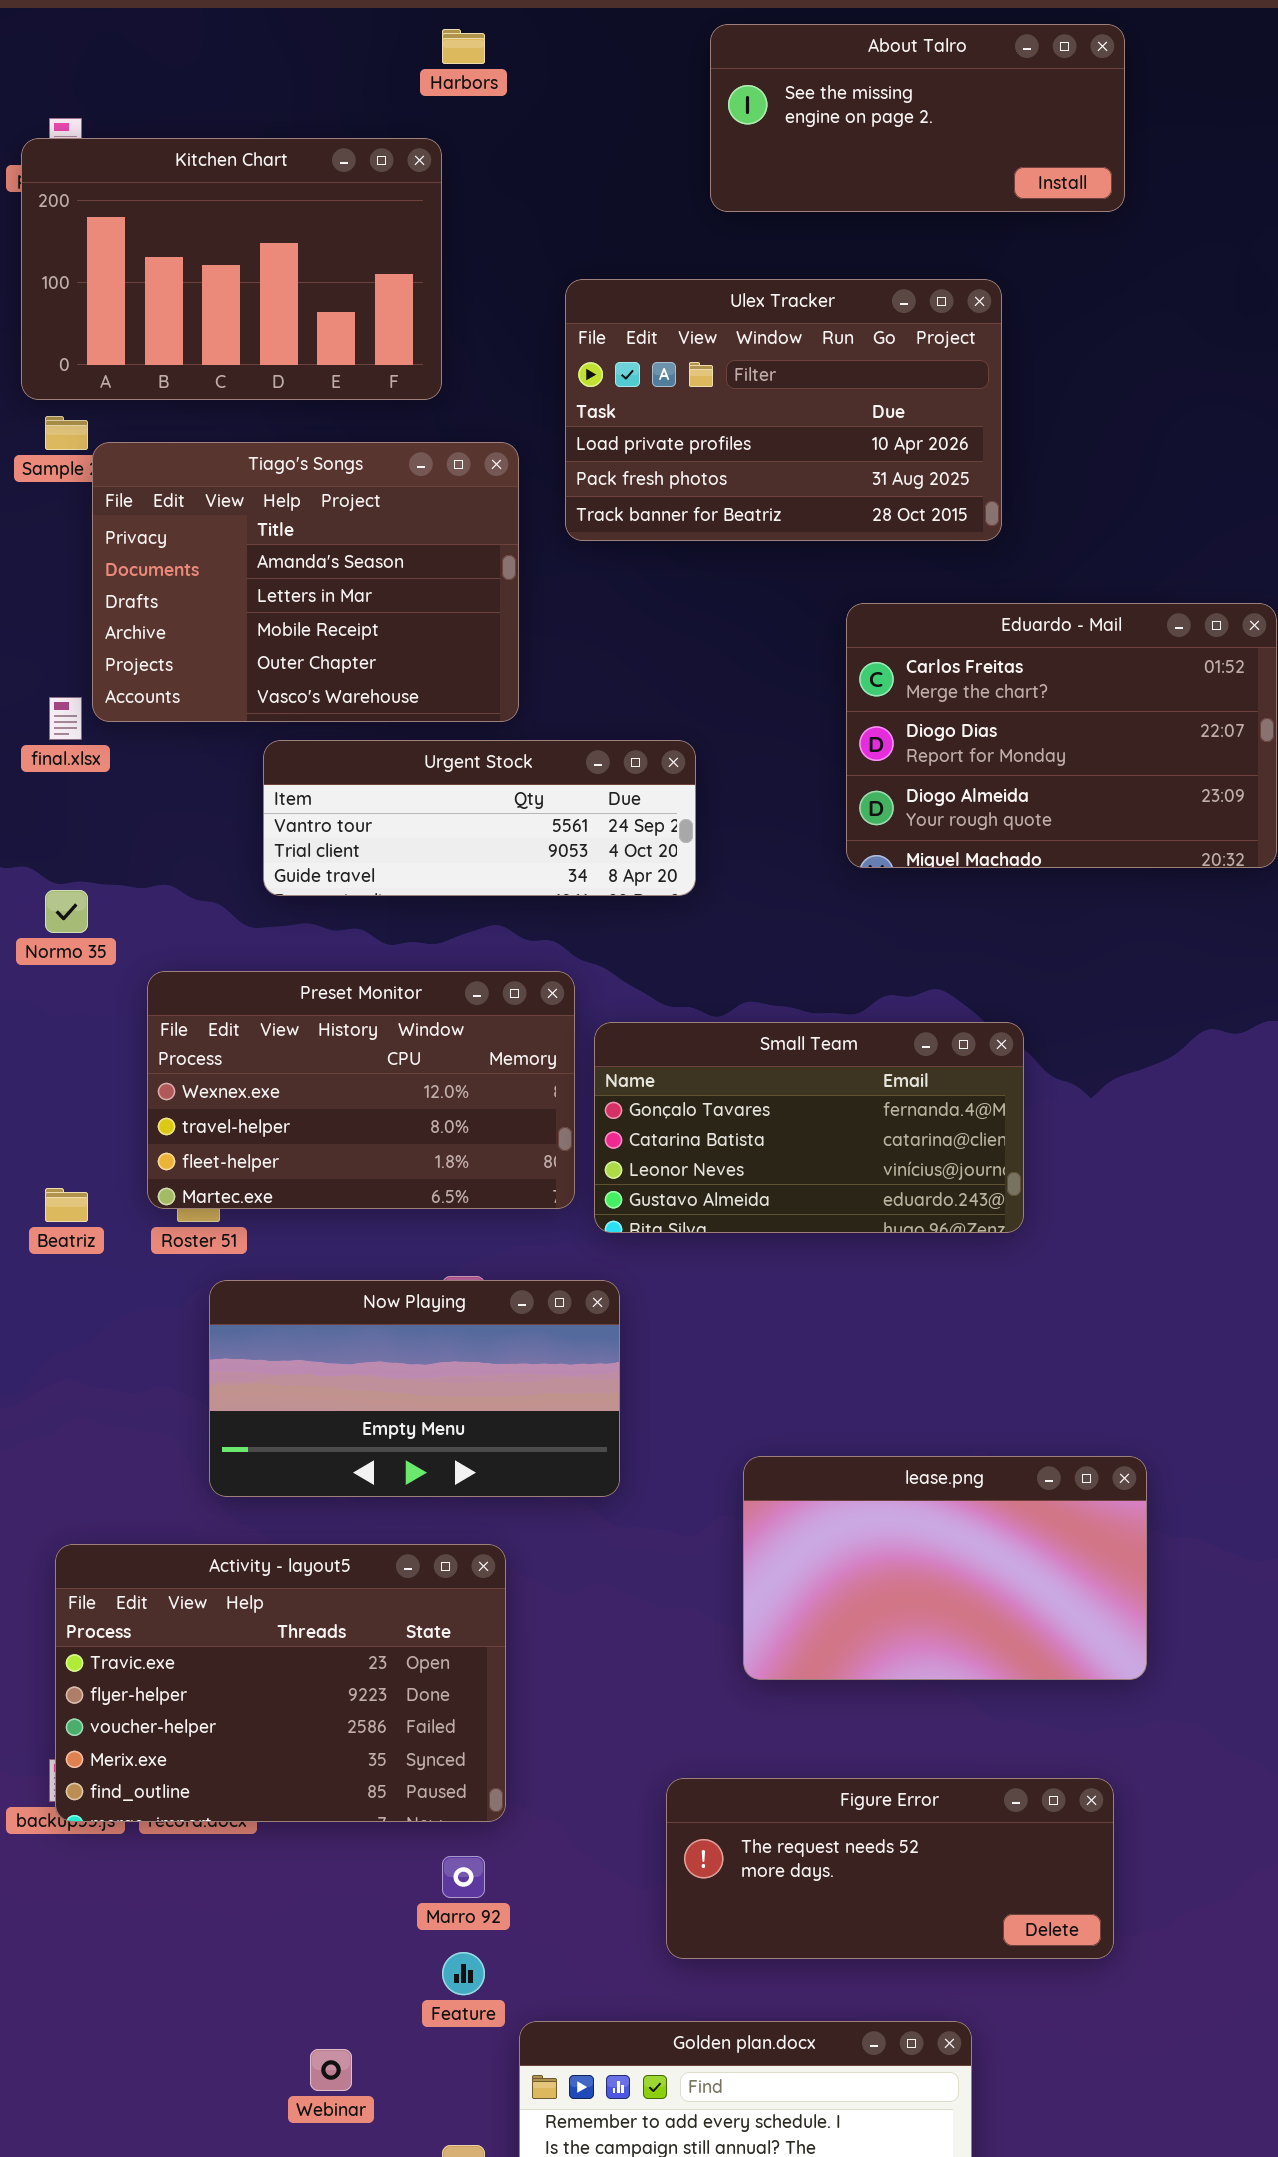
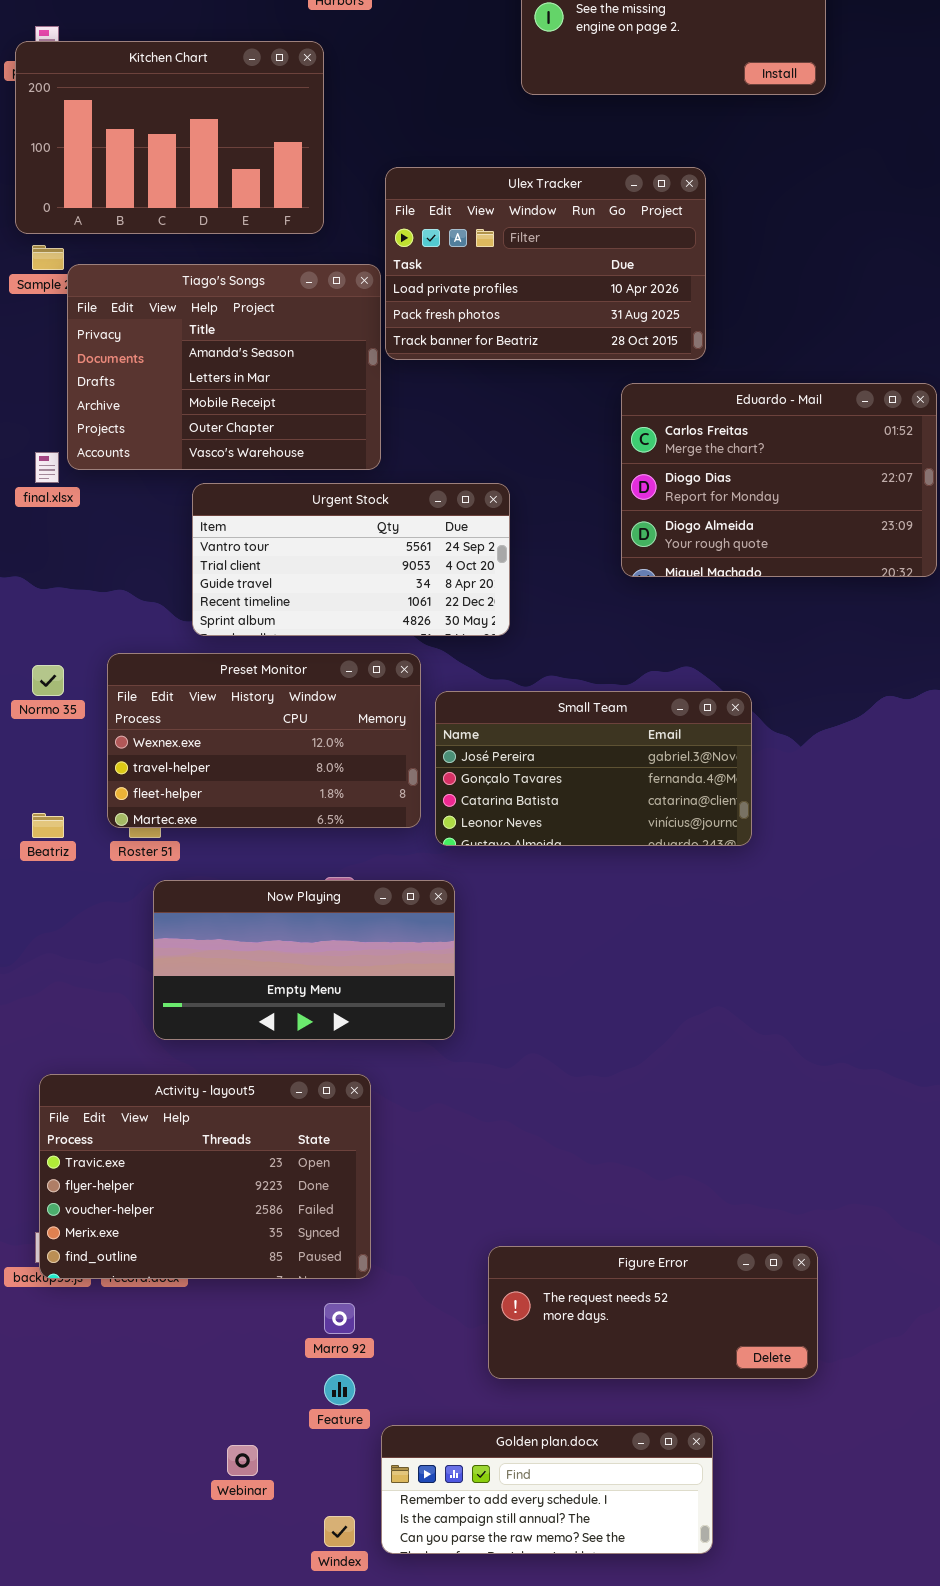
Ulex Tracker: [565,279,1002,541] -> [385,167,706,360], moved
Urgent Stock: [263,740,696,896] -> [192,483,510,636], resized
Normo 35: [45,890,88,933] -> [32,665,64,696], moved
Small Team: [594,1022,1024,1233] -> [435,691,752,846], scrolled up 1 row
lease.png: [743,1456,1147,1680] -> none, closed

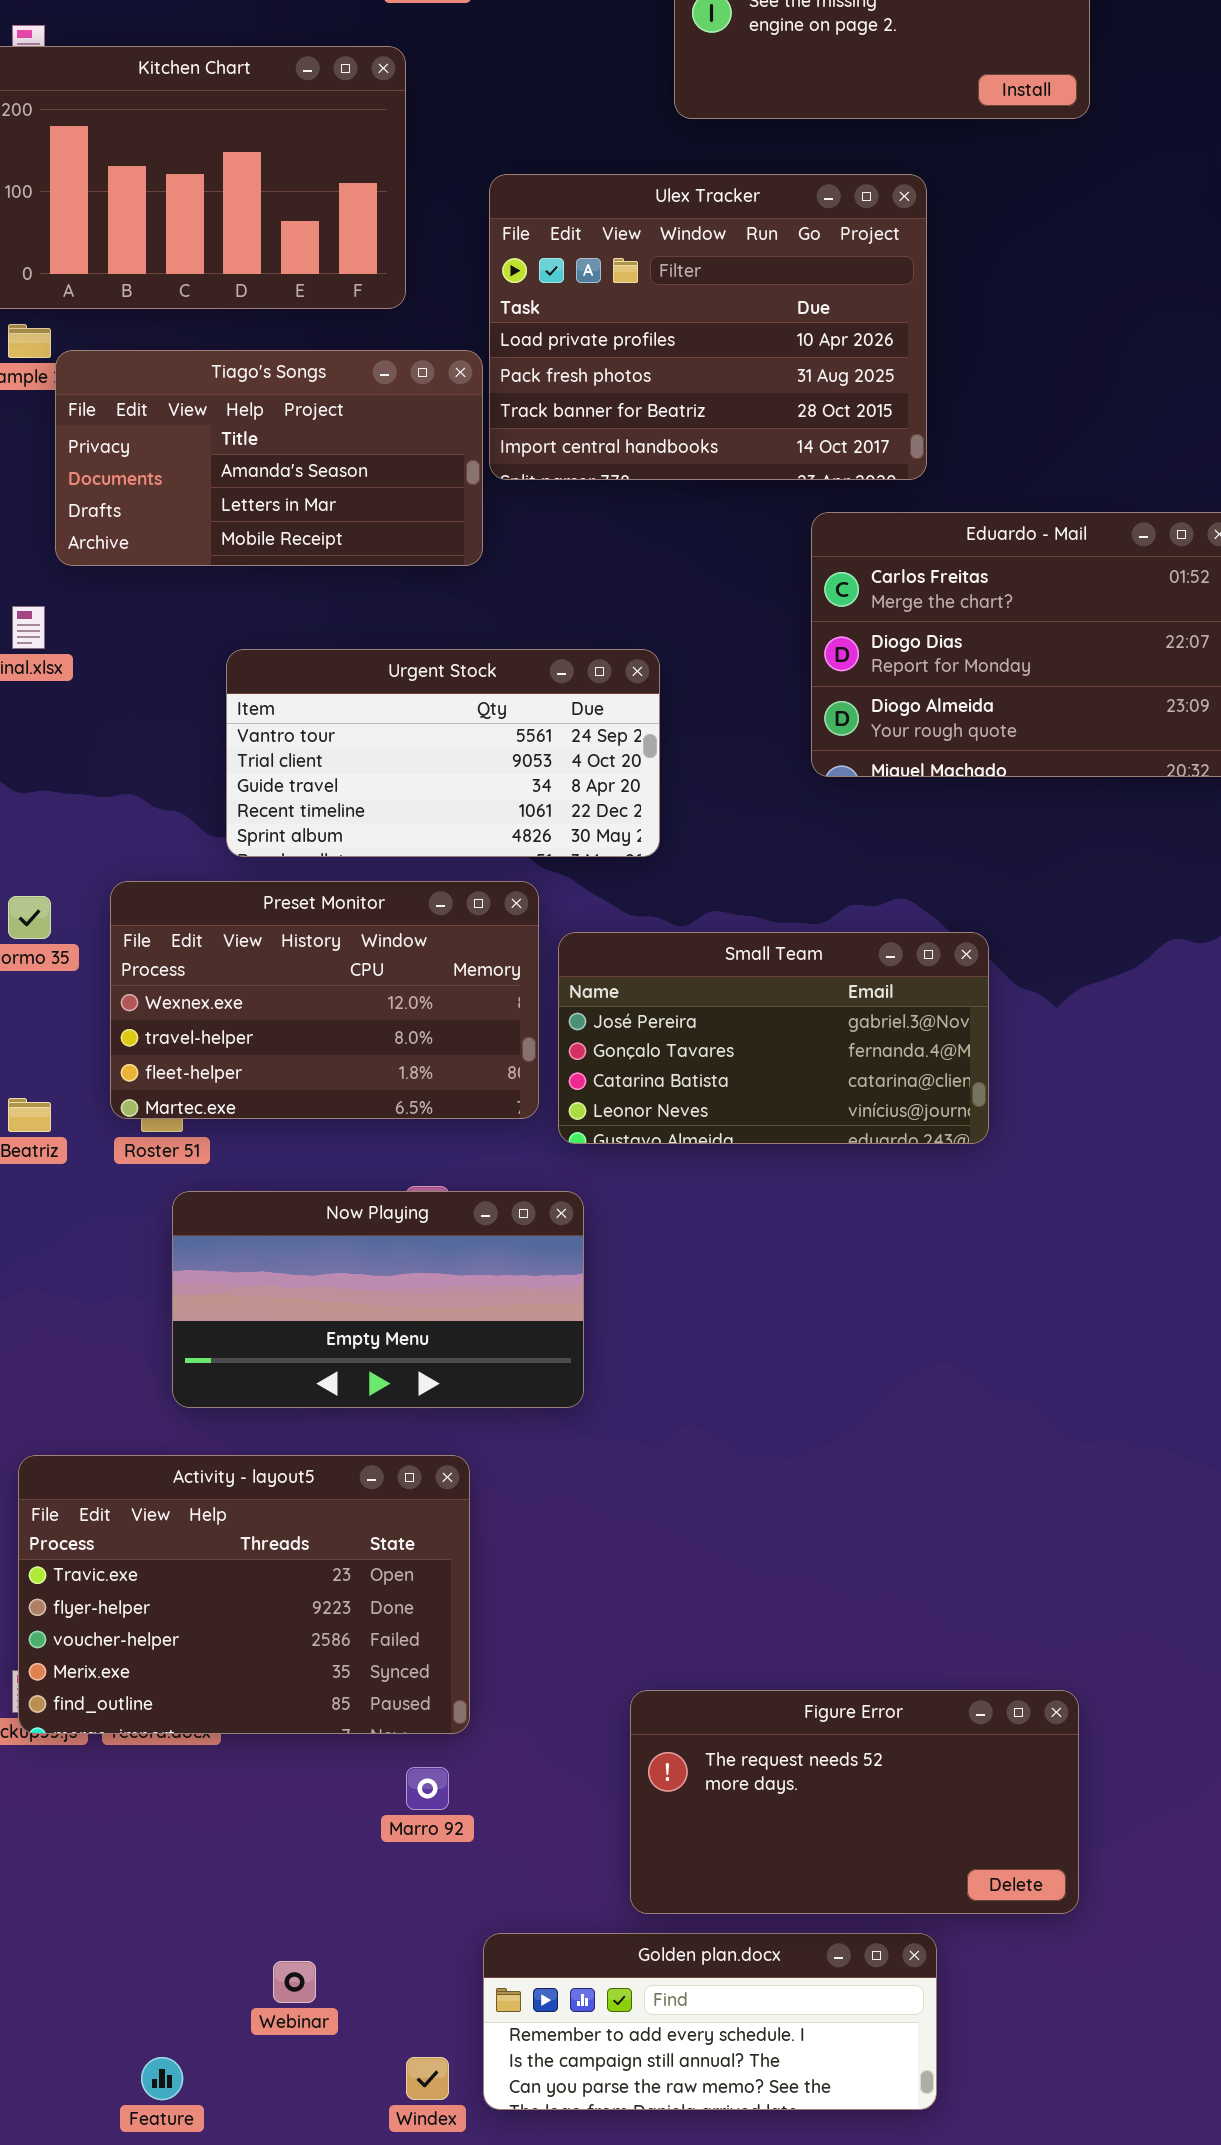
Ulex Tracker: [385,167,706,360] -> [489,174,927,480], resized
Tiago's Songs: [67,264,381,470] -> [55,350,483,566], resized
Figure Error: [488,1246,818,1379] -> [630,1690,1079,1914], resized
Feature: [324,1374,355,1405] -> [141,2057,183,2100], moved

